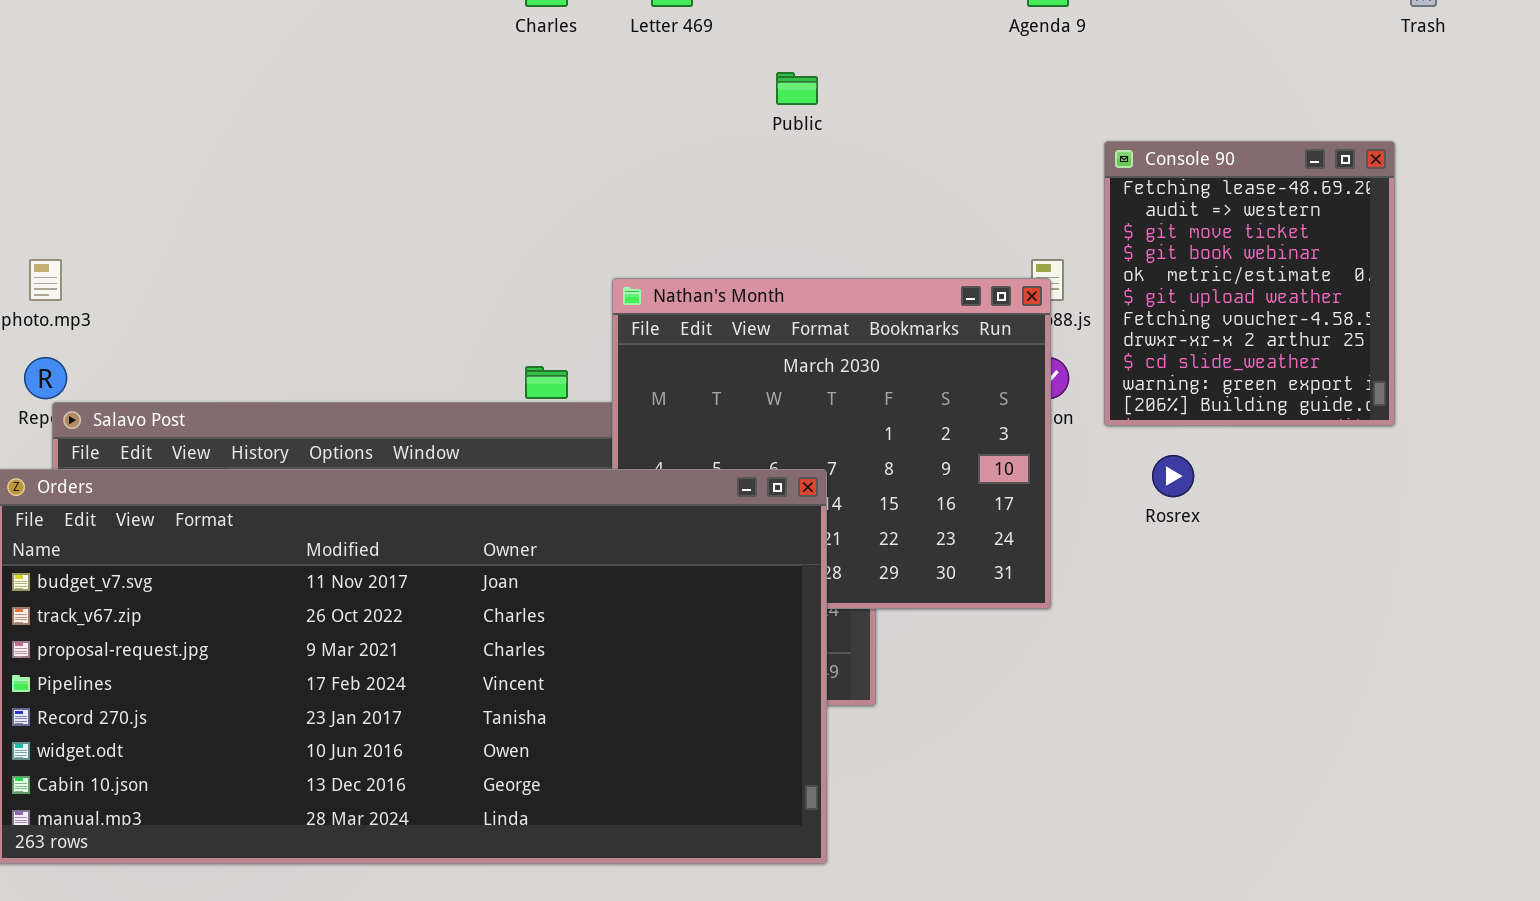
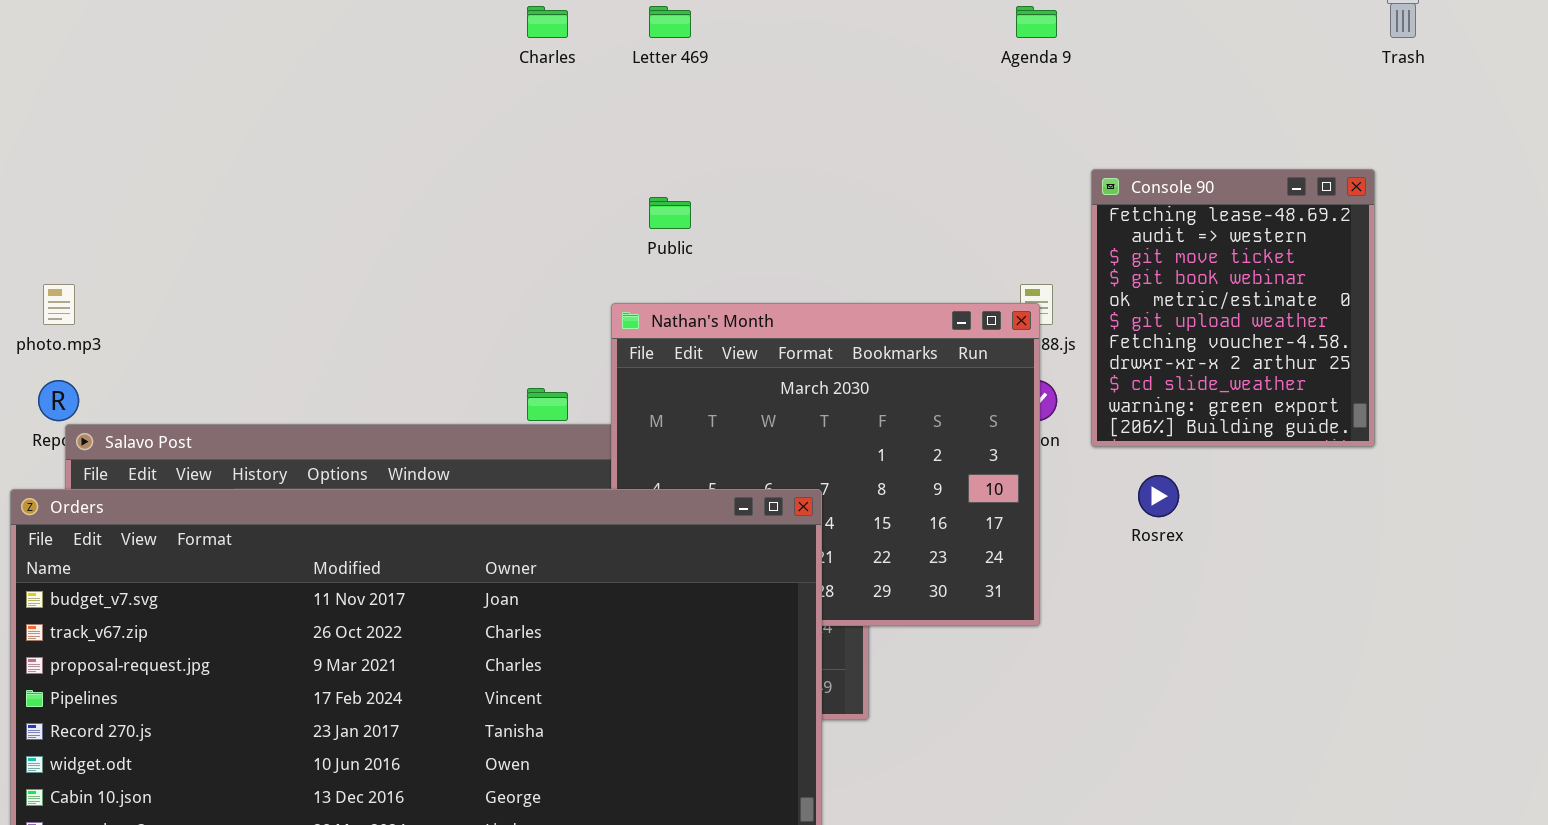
Public: [776,72,818,105] -> [649,197,691,229], moved

